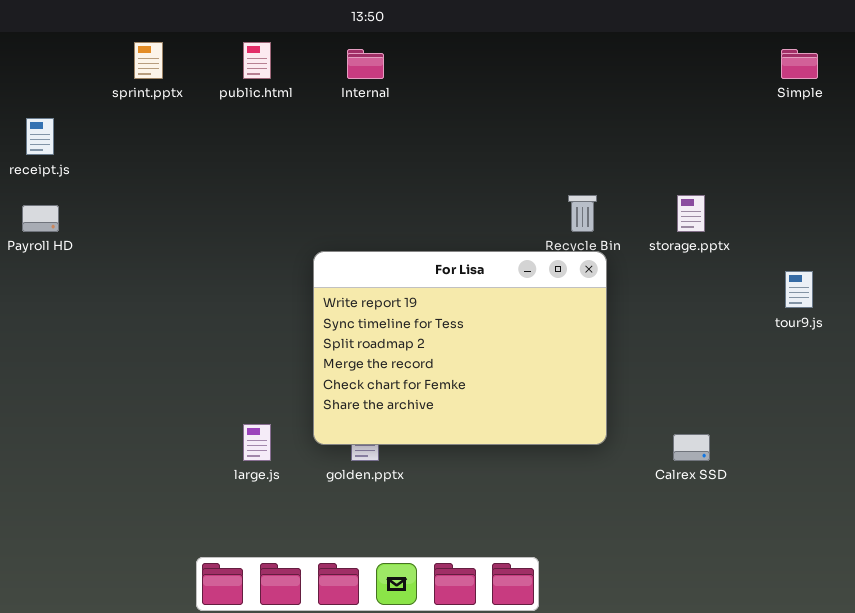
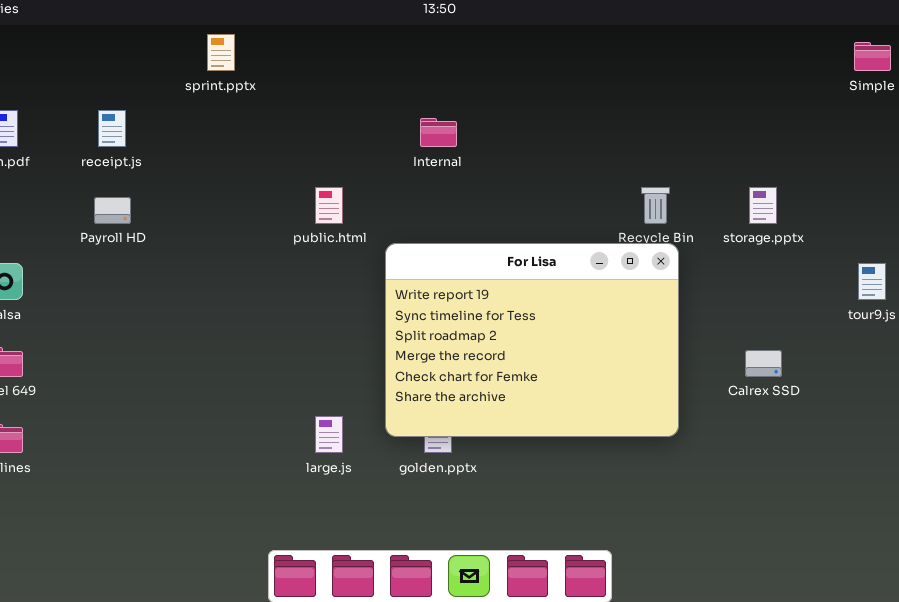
public.html: [243,42,271,79] -> [315,187,343,224], moved
Internal: [347,49,384,79] -> [420,118,457,147], moved
Calrex SSD: [673,434,710,461] -> [745,350,782,377], moved

